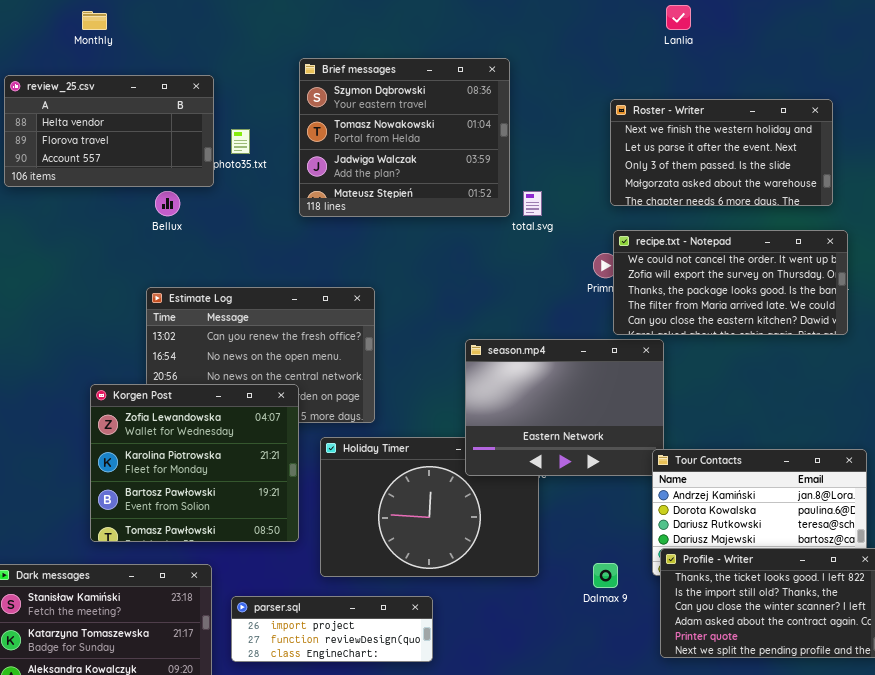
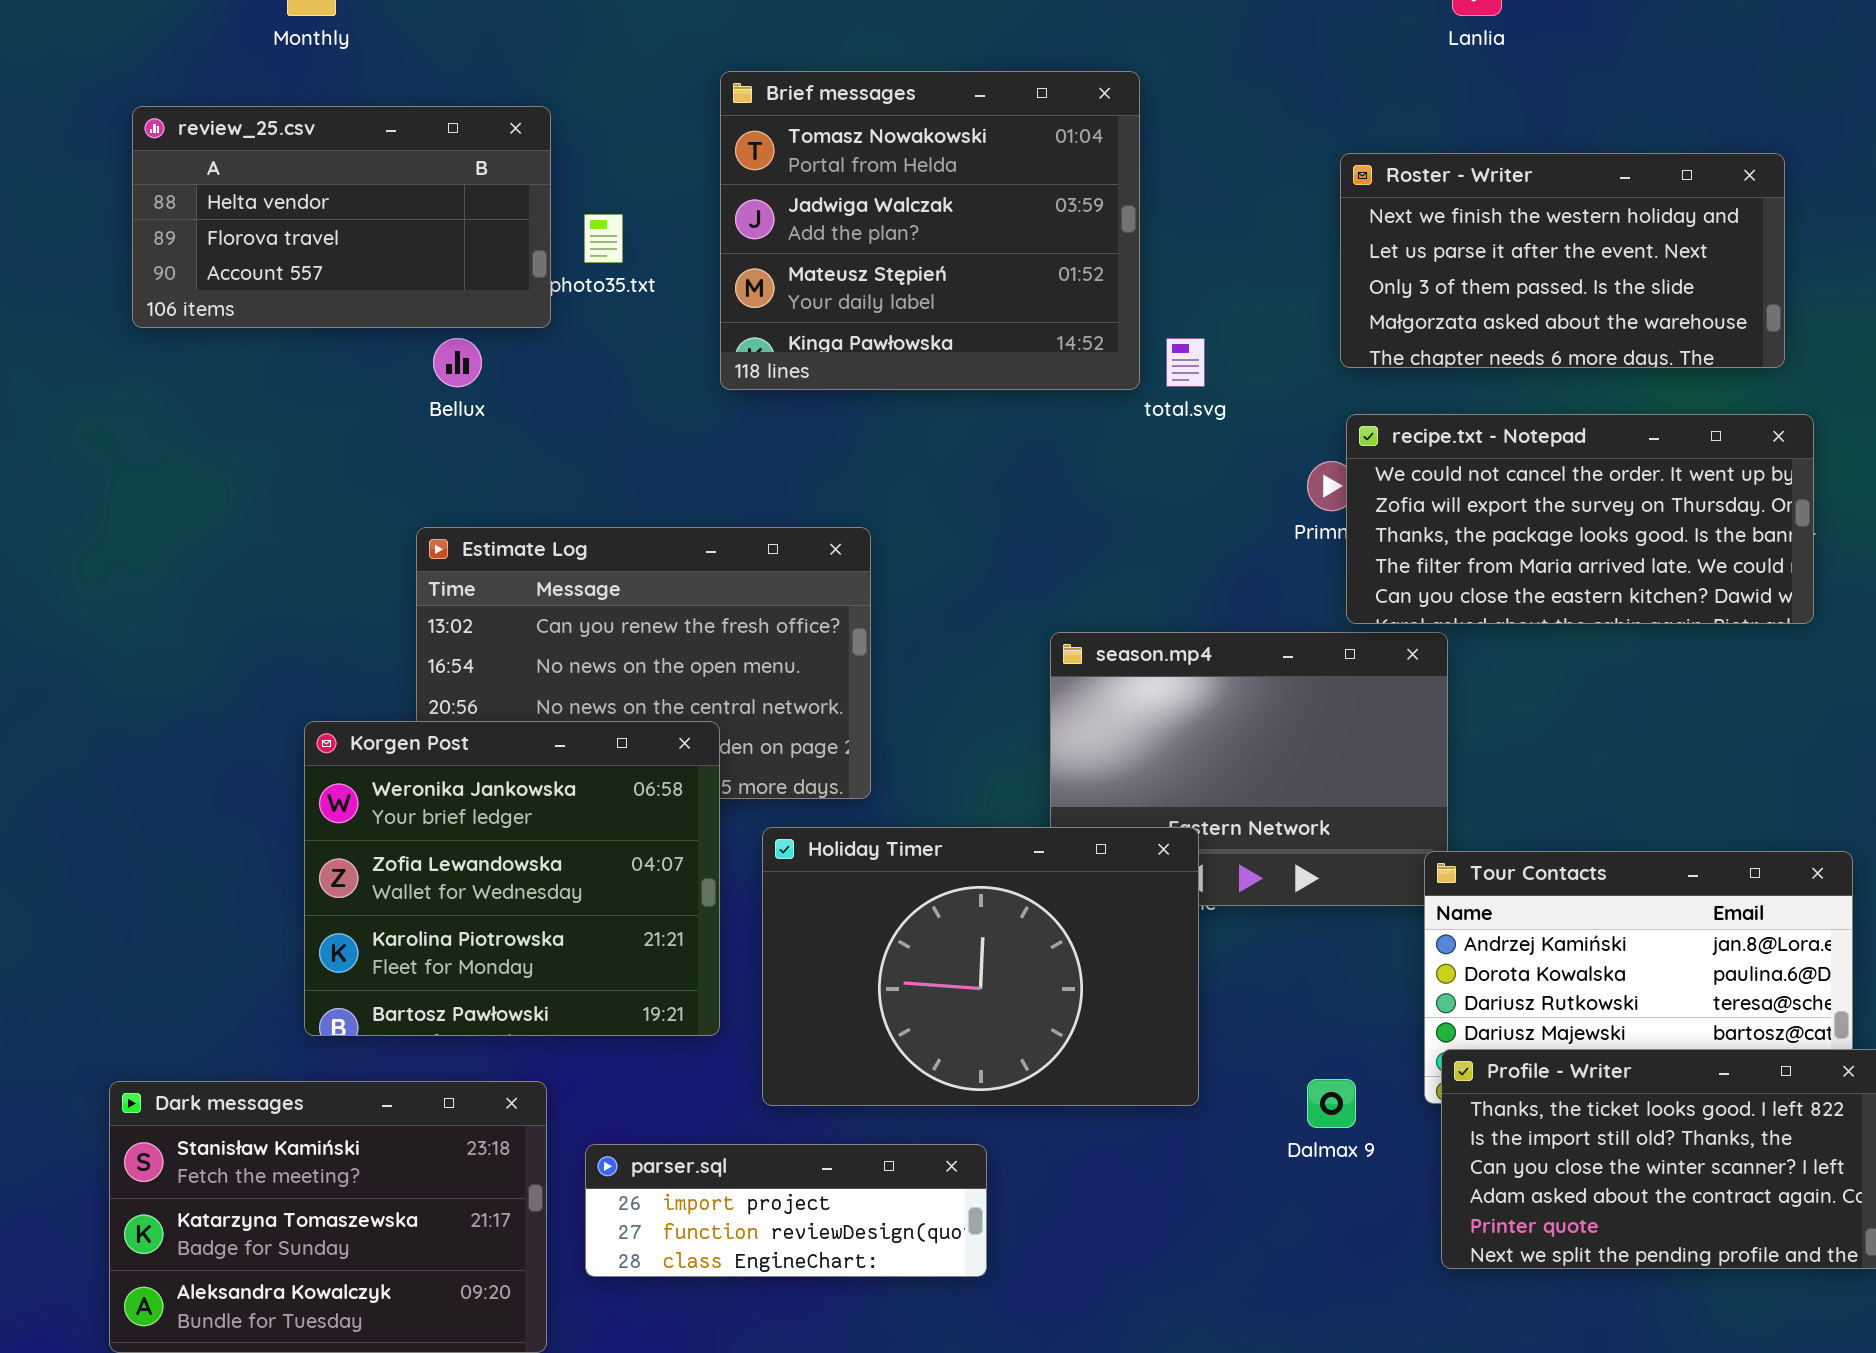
Brief messages: [299,58,510,217] -> [720,71,1140,390], scrolled down 1 row
Korgen Post: [90,384,299,542] -> [304,721,720,1036], scrolled up 1 row
Holiday Timer: [320,437,539,577] -> [762,827,1199,1106], raised

